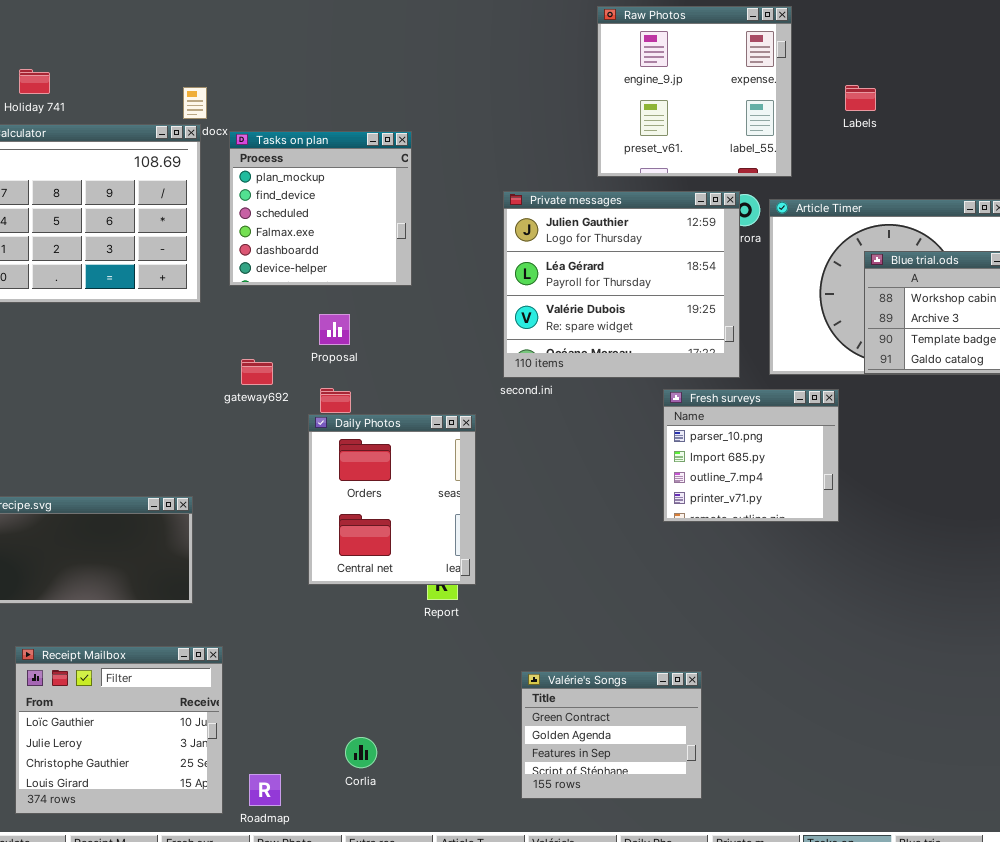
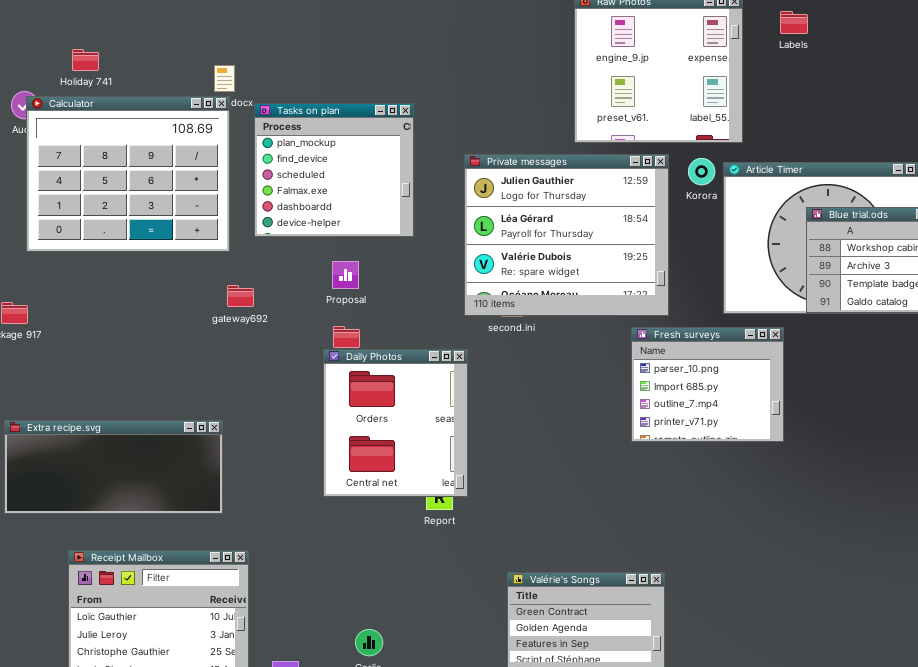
Labels: [845,85,876,111] -> [780,11,808,34], moved
Private messages: [503,191,740,378] -> [464,154,669,316], moved
gateway692: [241,359,273,385] -> [227,285,254,307], moved

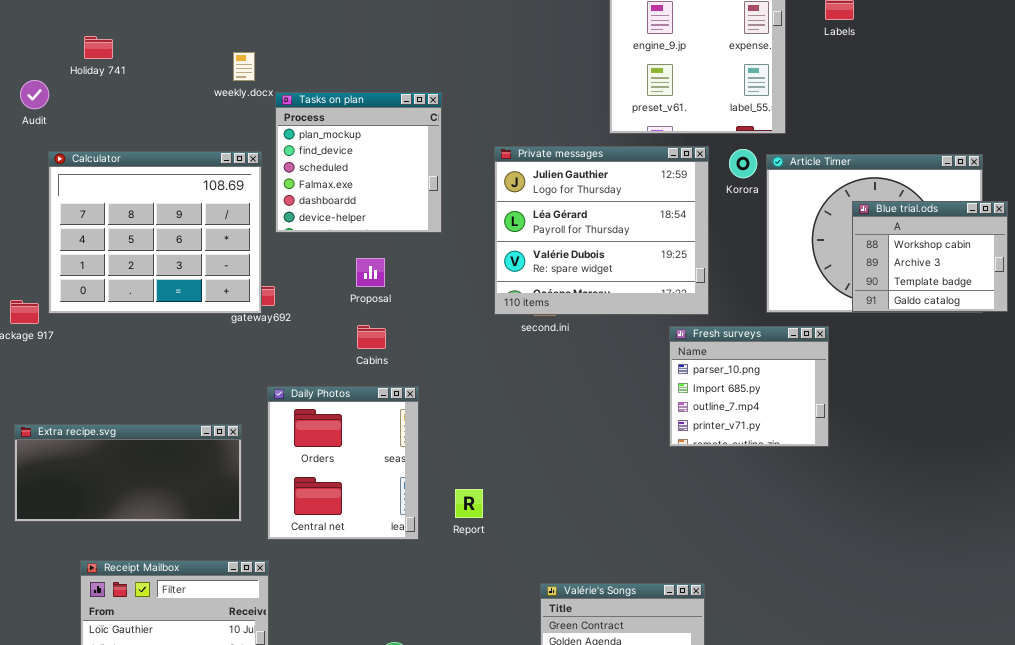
Calculator: [26,96,230,252] -> [48,151,262,314], moved
Daily Photos: [323,349,468,497] -> [267,386,419,540], moved

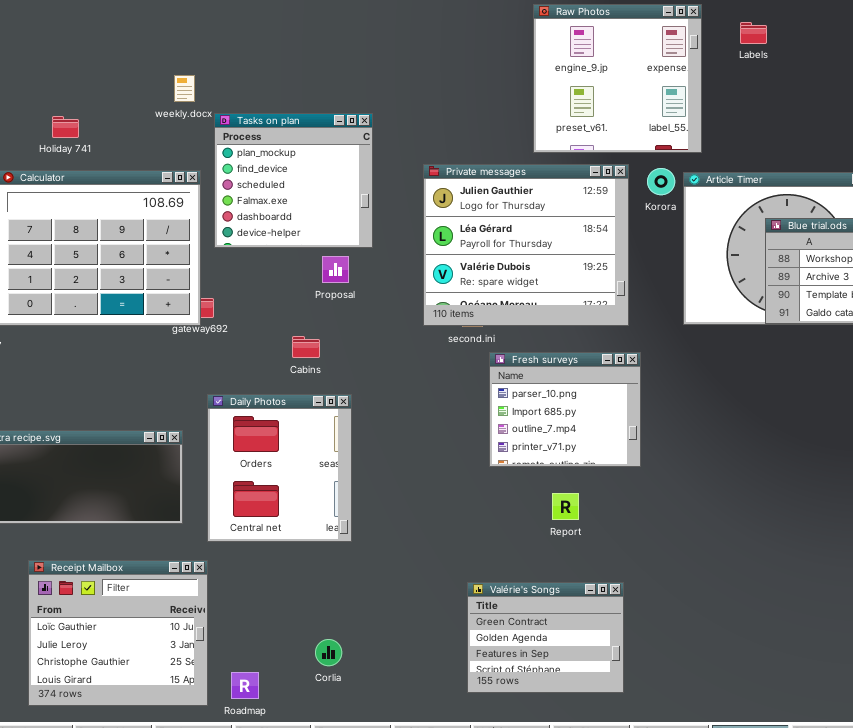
Holiday 741: [84,36,113,59] -> [52,116,79,138], moved
Proposal: [356,258,385,287] -> [322,256,349,283], moved
Fresh surveys: [669,326,829,447] -> [489,352,641,467], moved
Report: [455,489,483,518] -> [552,493,579,520], moved

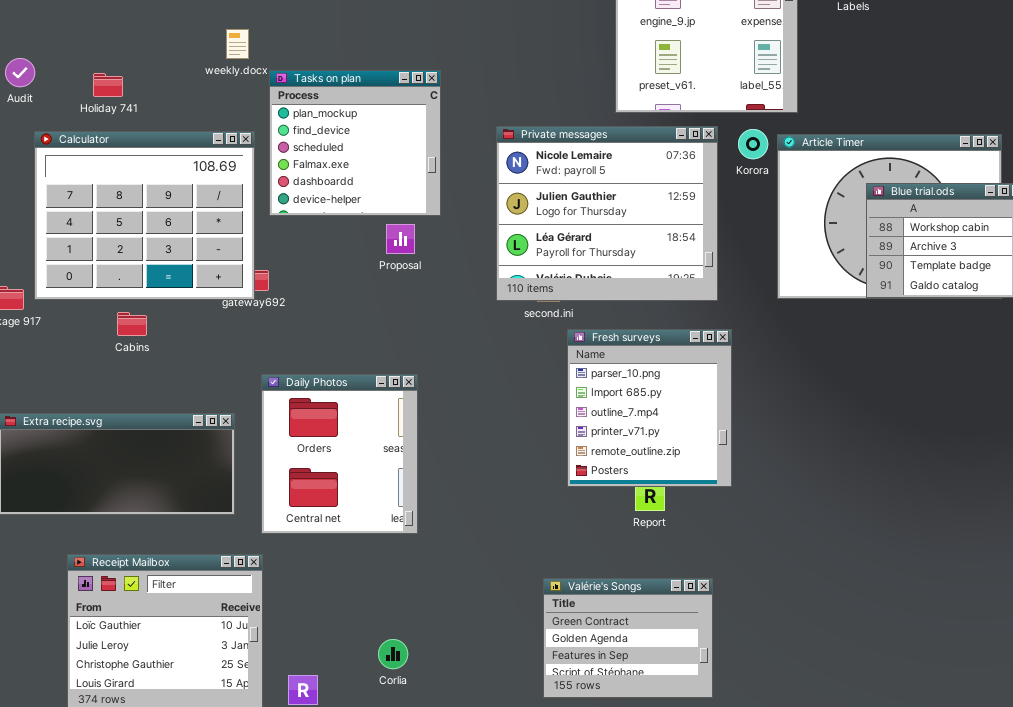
Private messages: [423,164,629,326] -> [496,126,718,301], scrolled up 1 row
Cabins: [292,336,320,358] -> [117,312,147,336], moved
Fresh surveys: [489,352,641,467] -> [567,329,732,487], resized

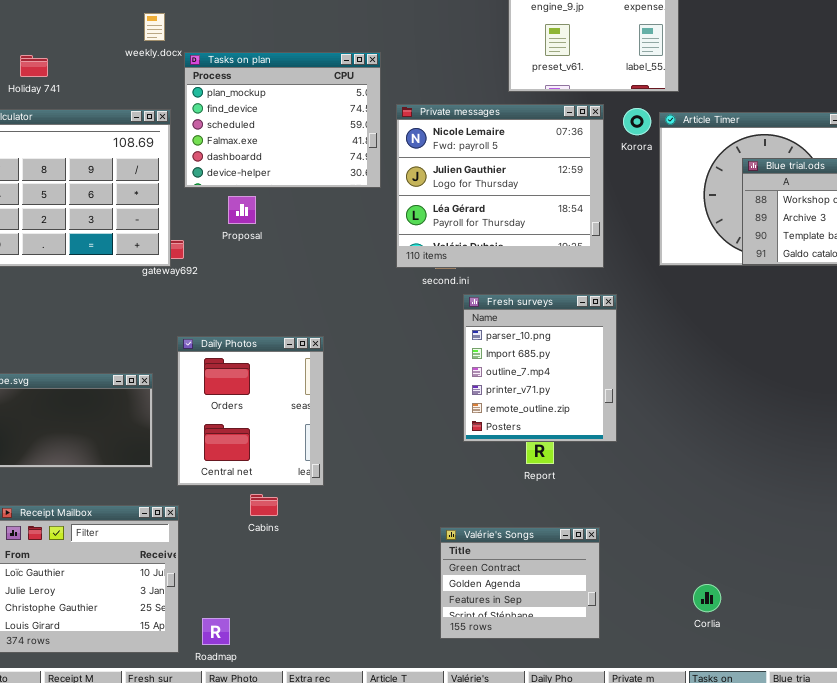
Tasks on plan: [269,70,441,216] -> [184,52,381,188], resized
Proposal: [386,224,415,254] -> [228,196,256,224], moved
Cabins: [117,312,147,336] -> [250,494,278,516], moved
Corlia: [378,639,408,669] -> [693,584,721,612], moved

